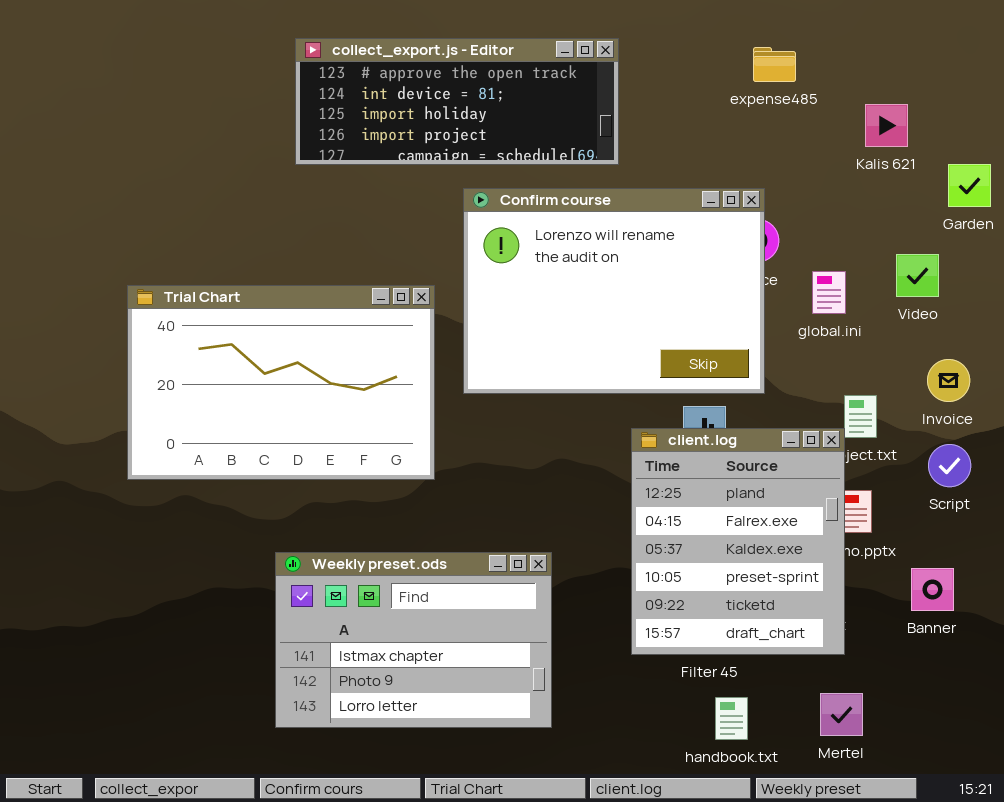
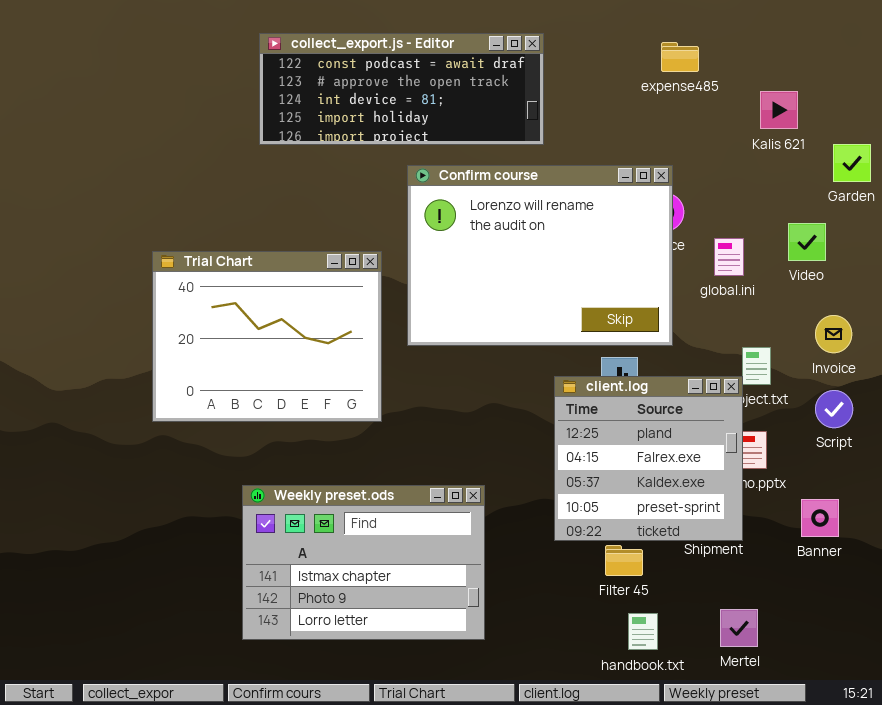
collect_export.js - Editor: [295,38,619,165] -> [259,33,544,145], scrolled up 1 row
Trial Chart: [127,285,435,480] -> [152,251,382,422], resized
client.log: [631,428,845,655] -> [554,376,743,541], resized

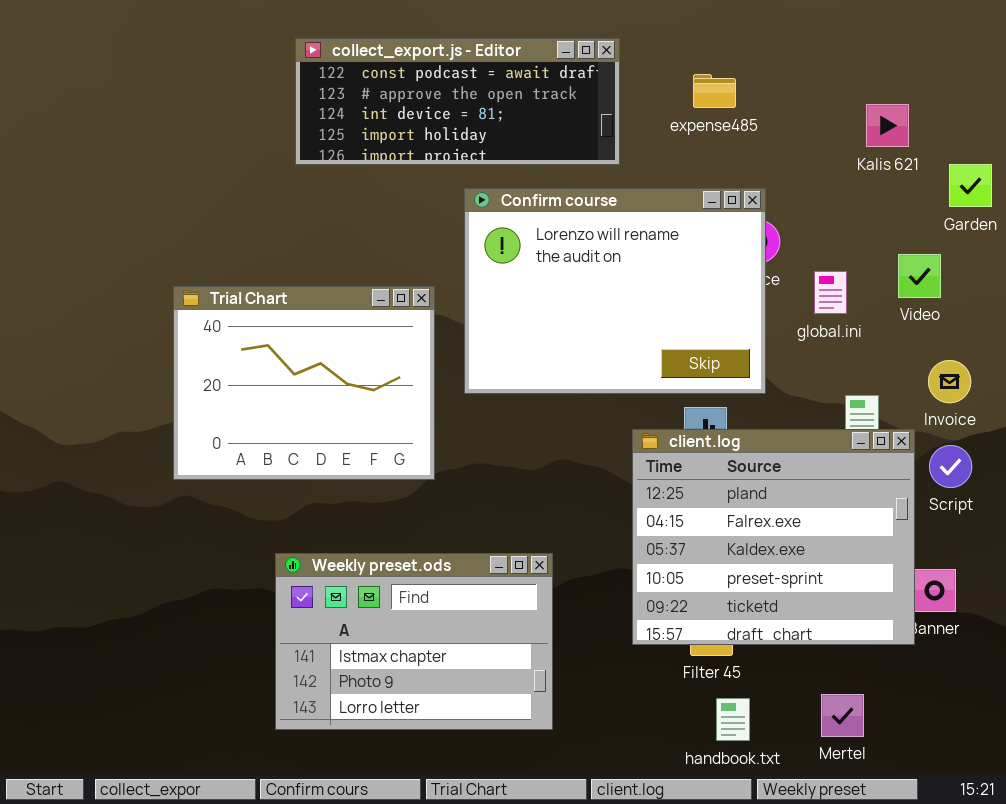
expense485: [661,42,699,72] -> [693,74,736,108], moved
client.log: [554,376,743,541] -> [632,429,915,645], resized

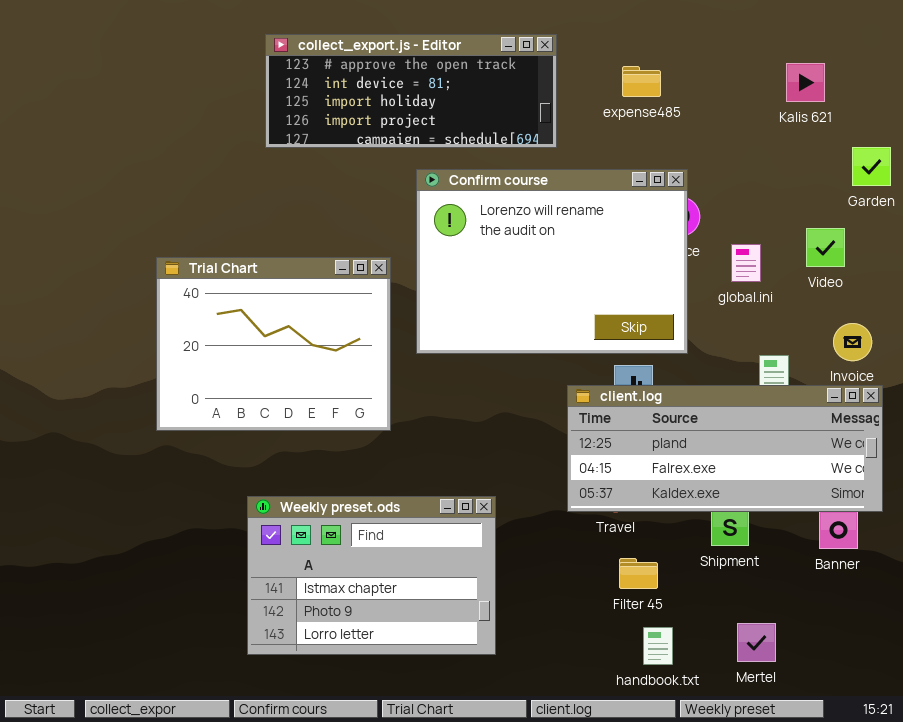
collect_export.js - Editor: [295,38,620,165] -> [265,34,557,148], scrolled down 1 row
Kalis 621: [866,104,909,147] -> [786,63,825,102], moved
client.log: [632,429,915,645] -> [567,385,883,512], resized

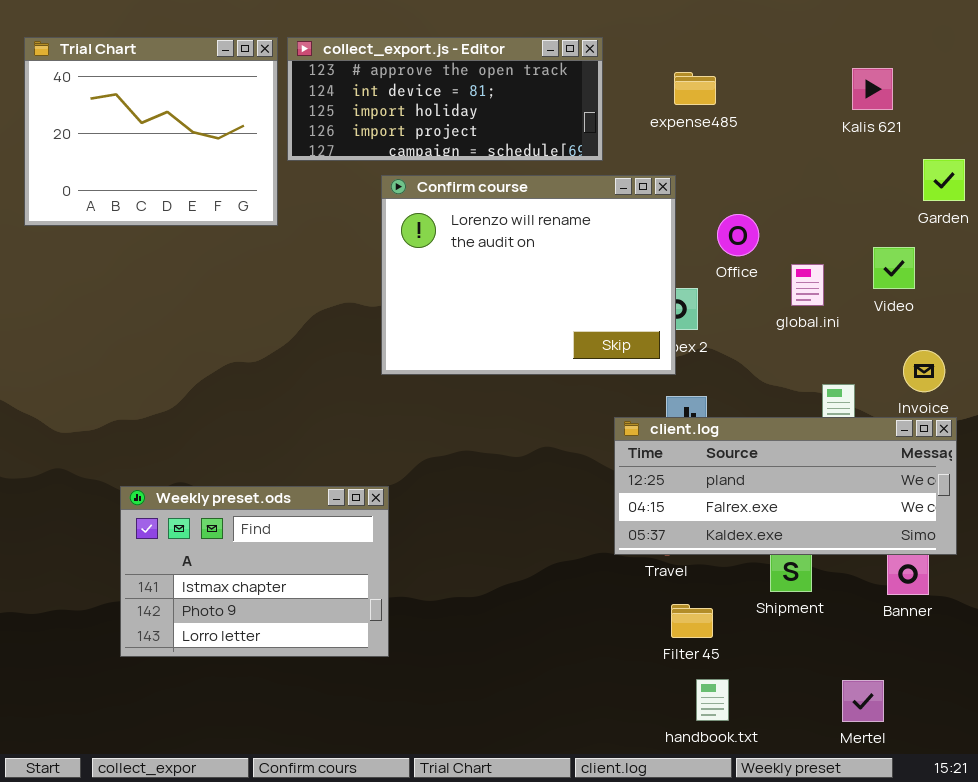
Confirm course: [416,169,688,354] -> [381,175,676,375], moved
Trial Chart: [156,257,391,431] -> [24,37,278,226], moved
Weekly preset.ods: [247,496,496,655] -> [120,486,389,657], moved
Mertel: [737,623,776,662] -> [842,680,884,722], moved

